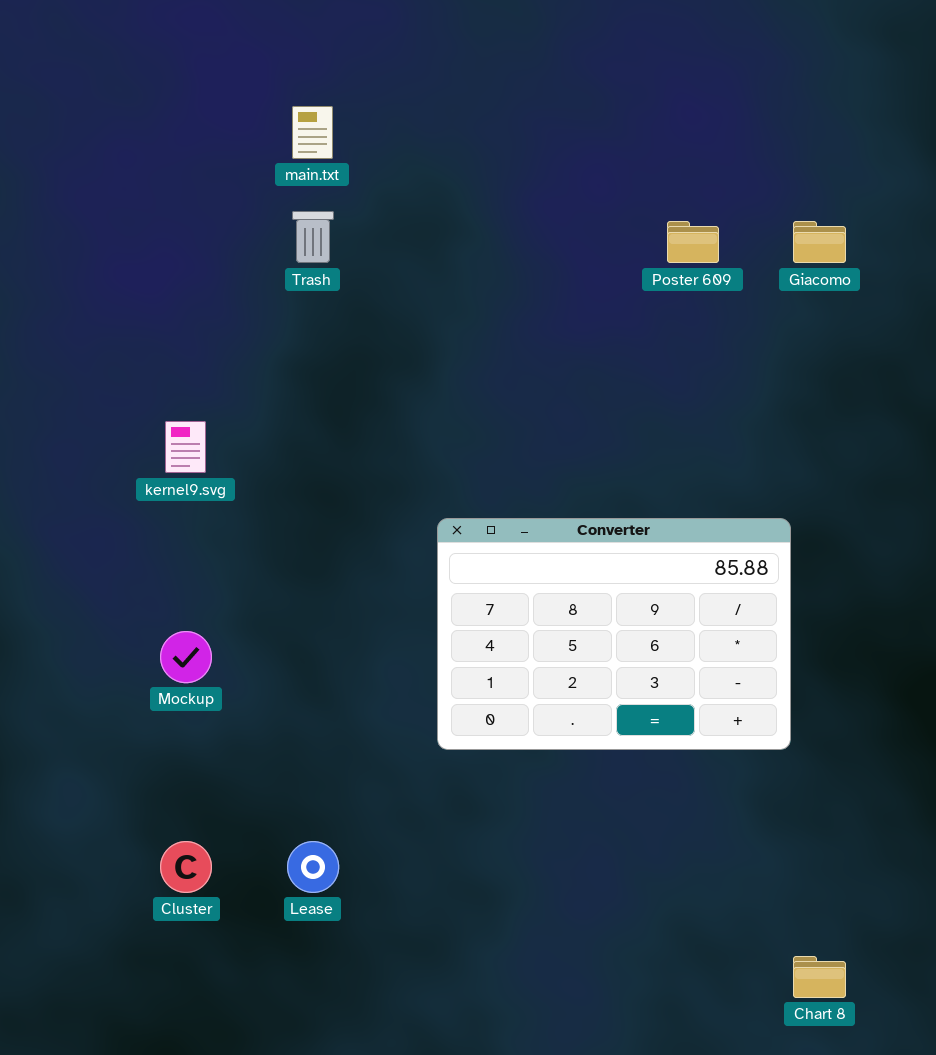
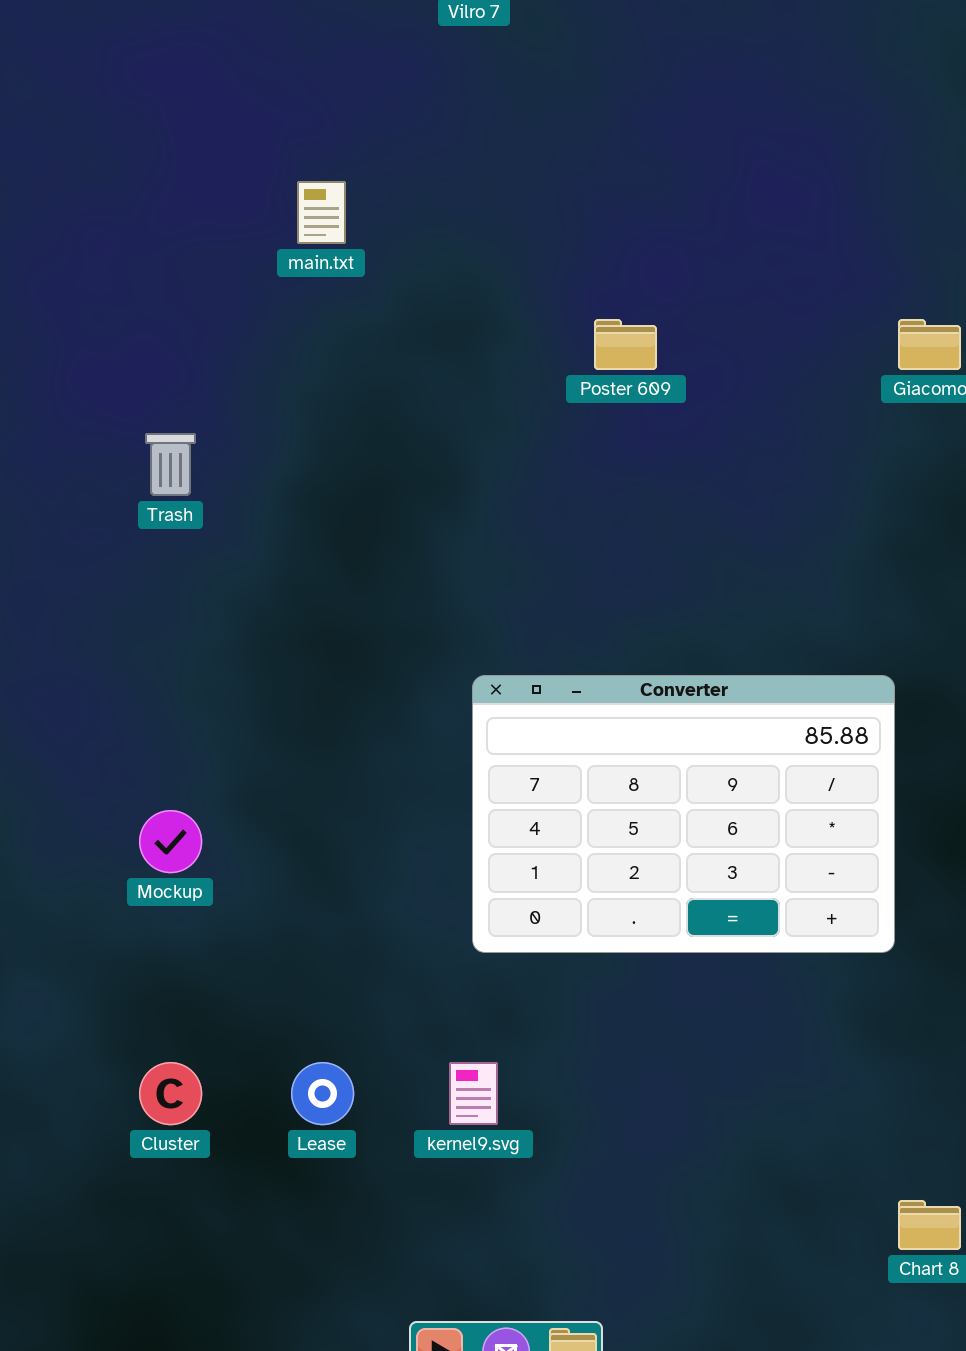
Trash: [292,211,334,263] -> [145,433,196,496], moved
Poster 609: [667,221,719,263] -> [594,319,657,370], moved
kernel9.svg: [165,421,206,473] -> [449,1062,498,1125], moved

